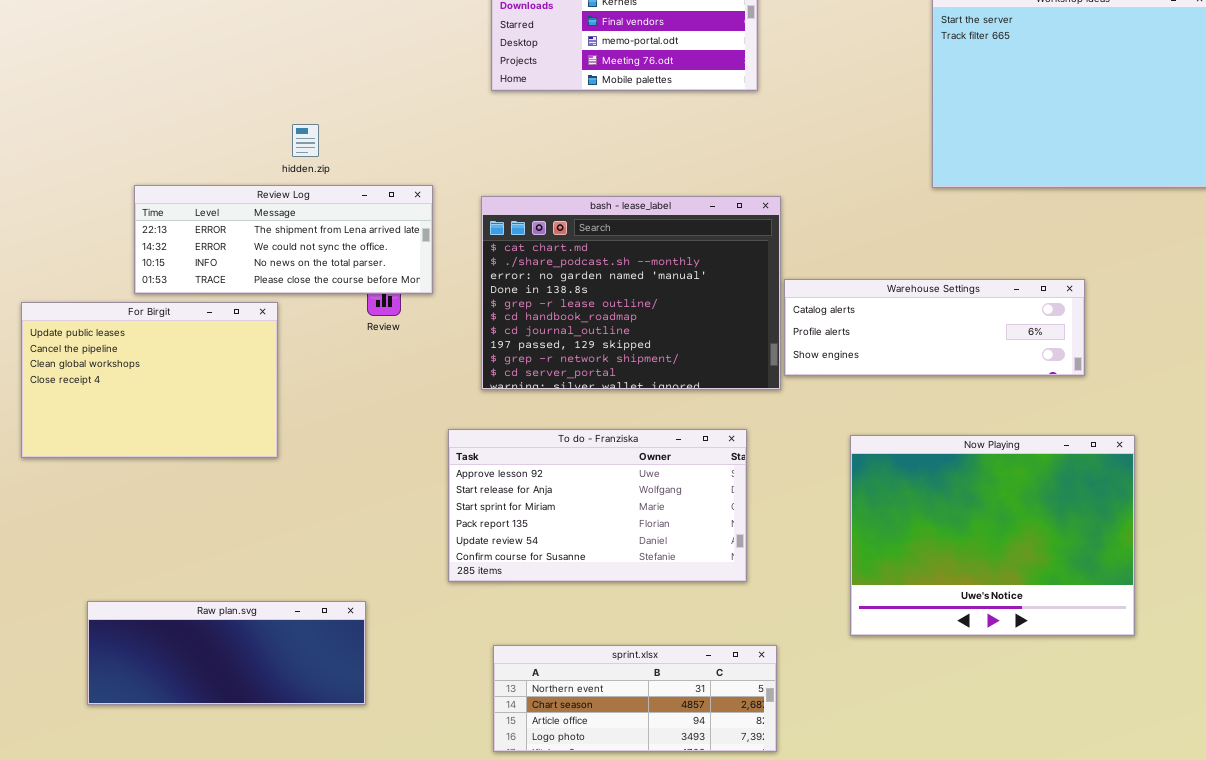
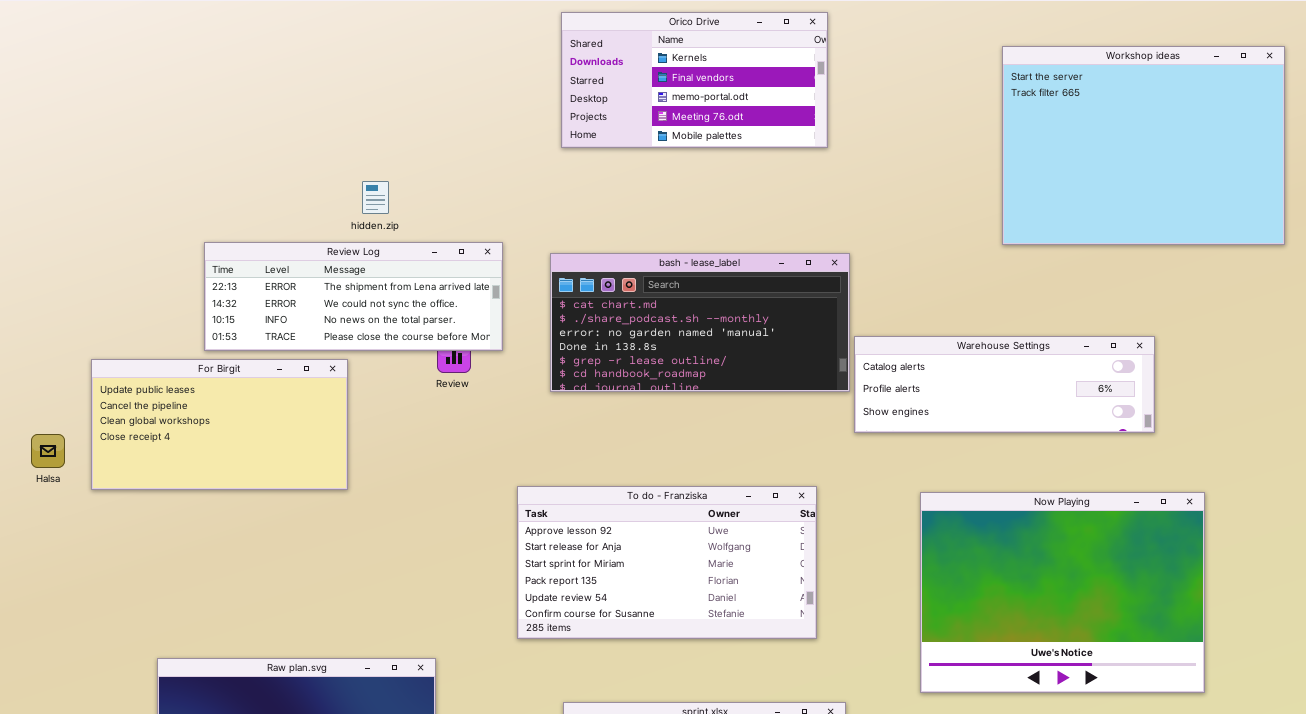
bash - lease_label: [481,196,781,390] -> [550,253,850,392], resized
For Birgit: [21,302,278,458] -> [91,359,348,490], resized

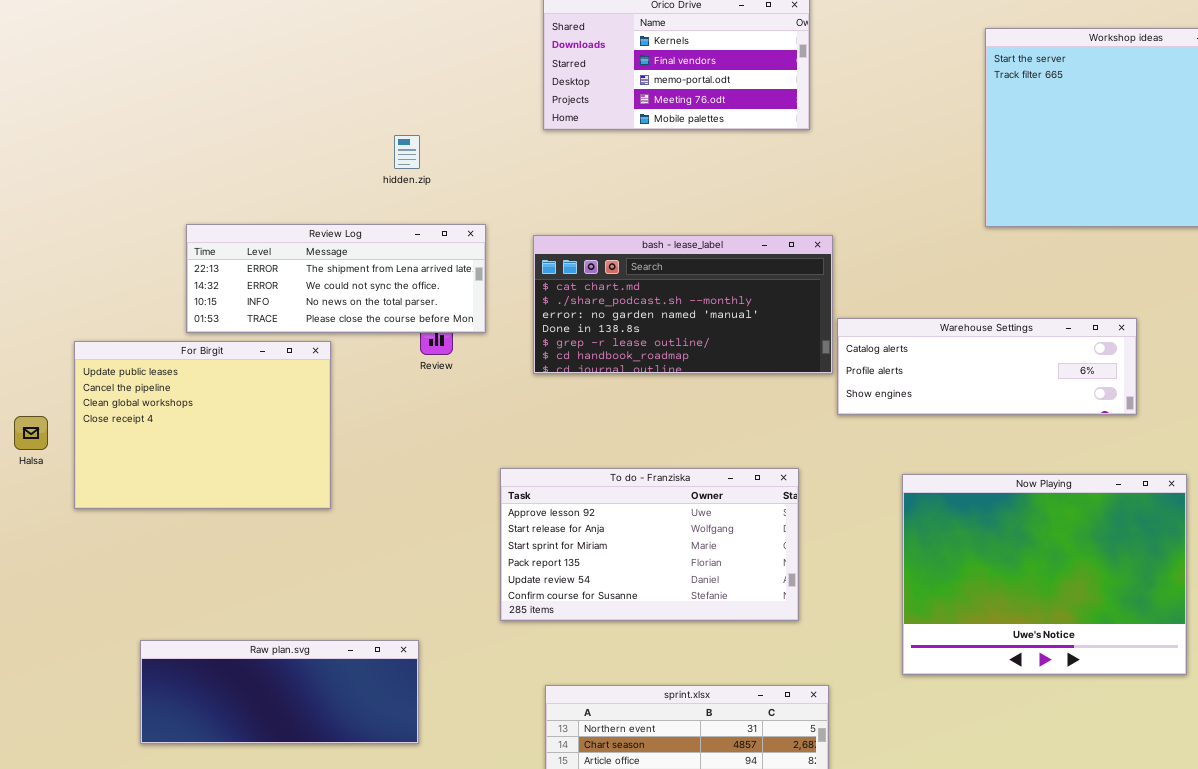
hidden.zip: [362,181,389,214] -> [394,135,420,169], moved
For Birgit: [91,359,348,490] -> [74,341,331,509], resized

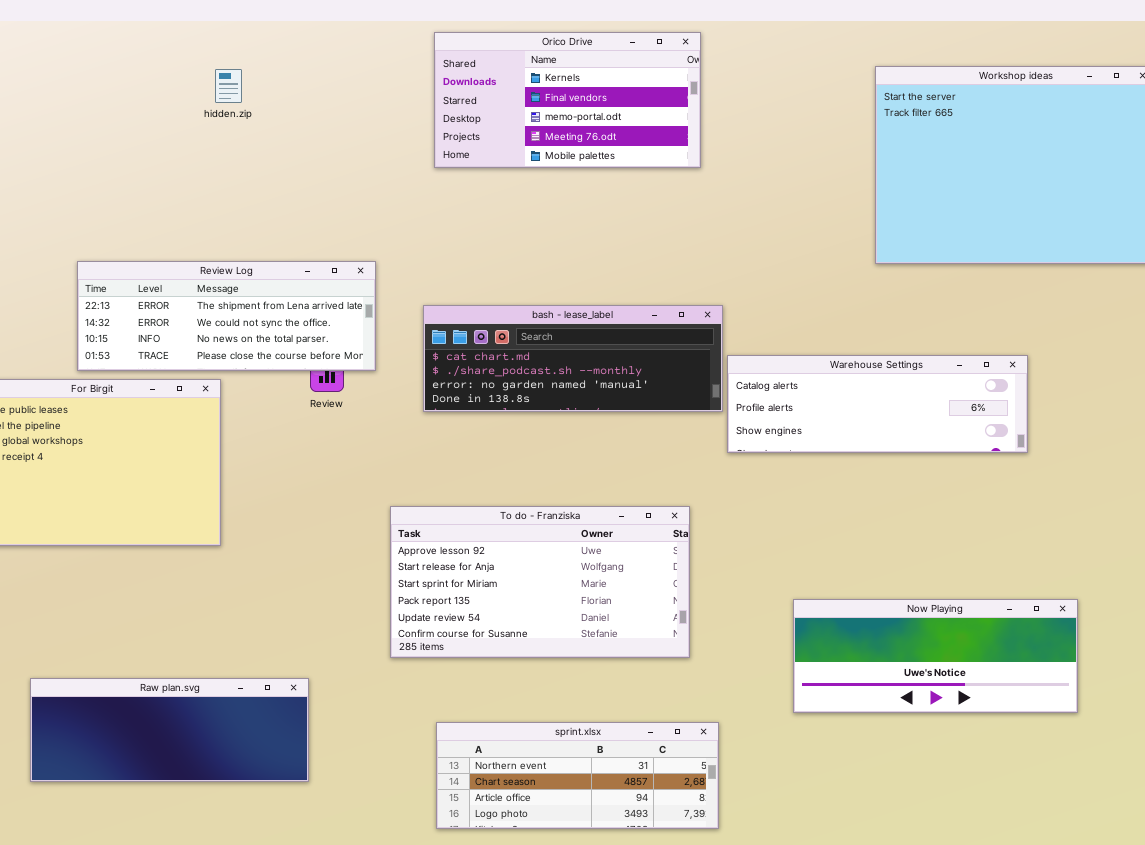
hidden.zip: [394,135,420,169] -> [215,69,242,103], moved
bash - lease_label: [533,235,833,374] -> [423,305,723,412], resized
Now Playing: [902,474,1187,675] -> [793,599,1078,713], resized

